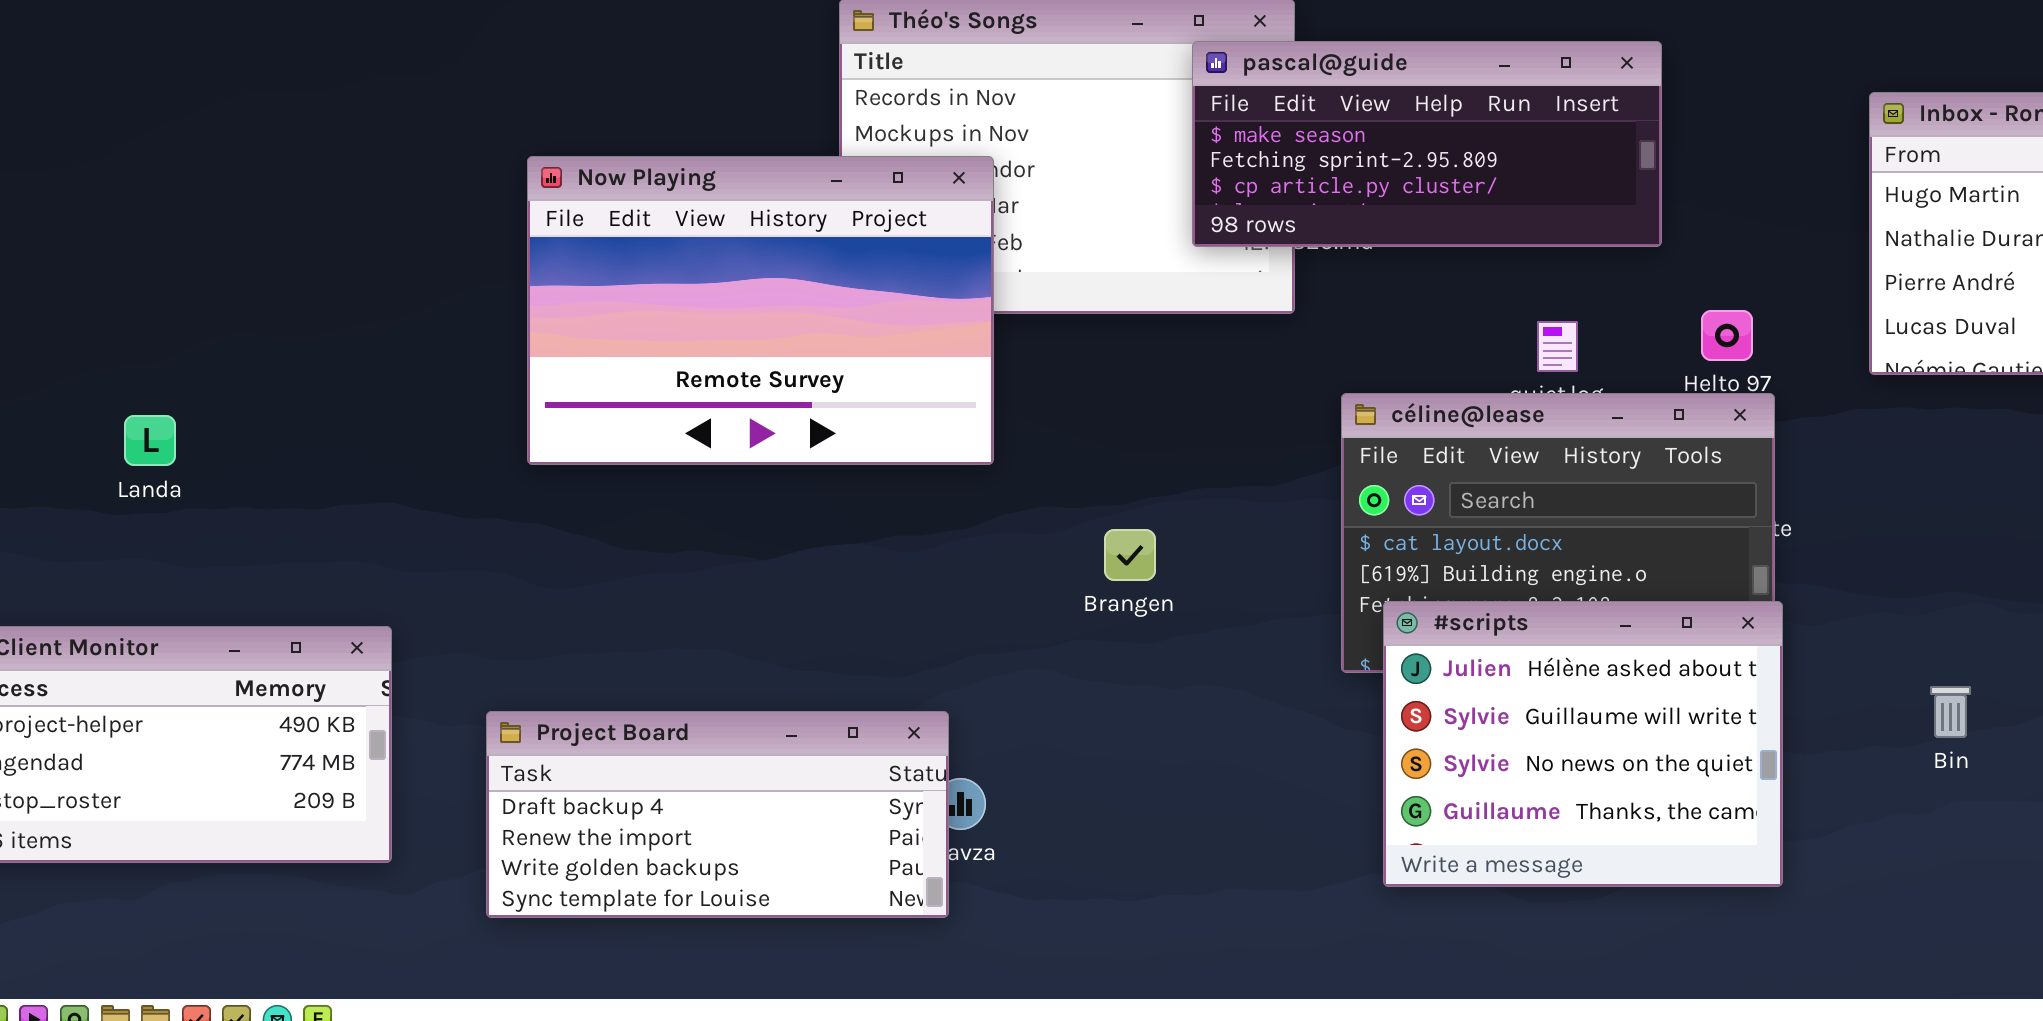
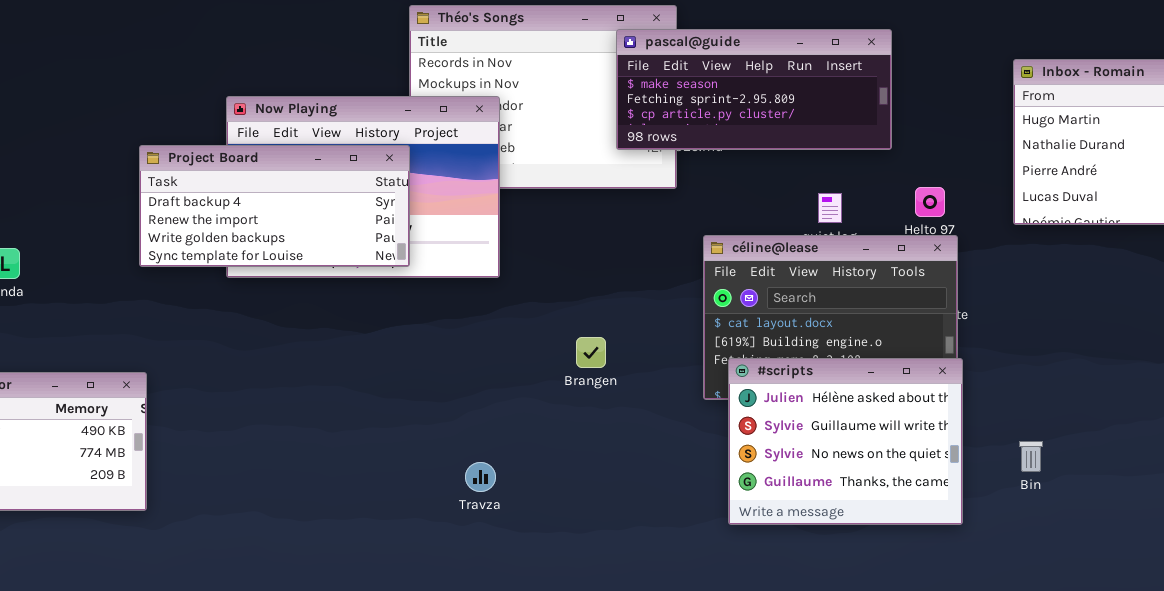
Brangen: [1104,529,1156,581] -> [576,337,606,368], moved
Bin: [1930,686,1971,738] -> [1019,441,1043,472], moved
Project Board: [486,711,949,918] -> [139,145,410,267], moved

